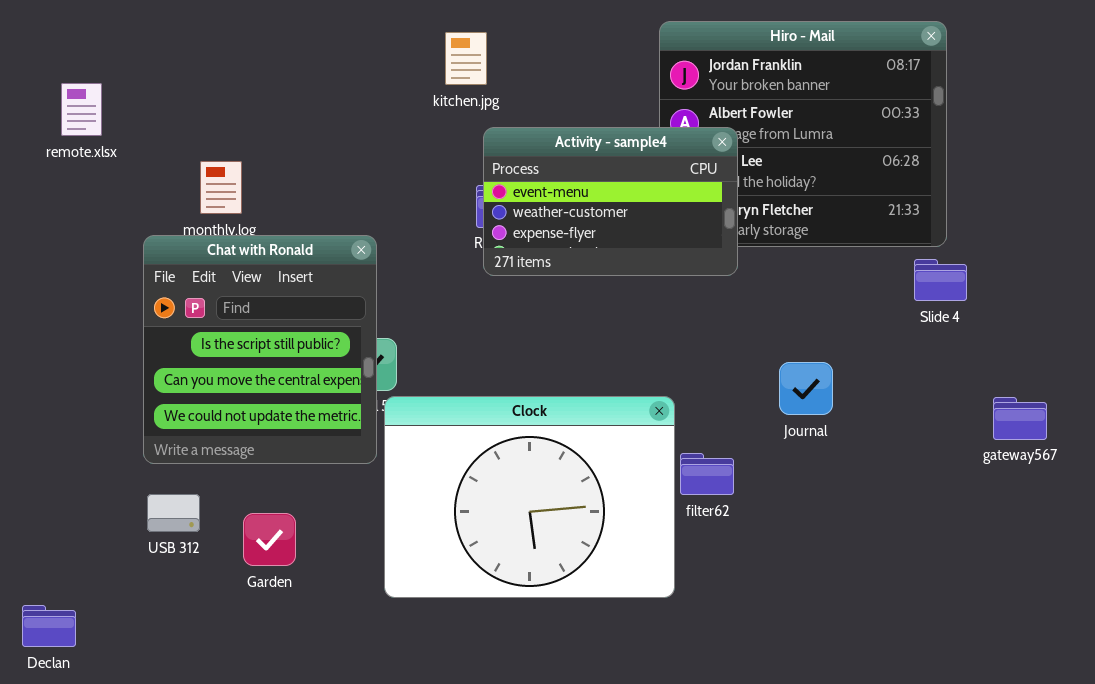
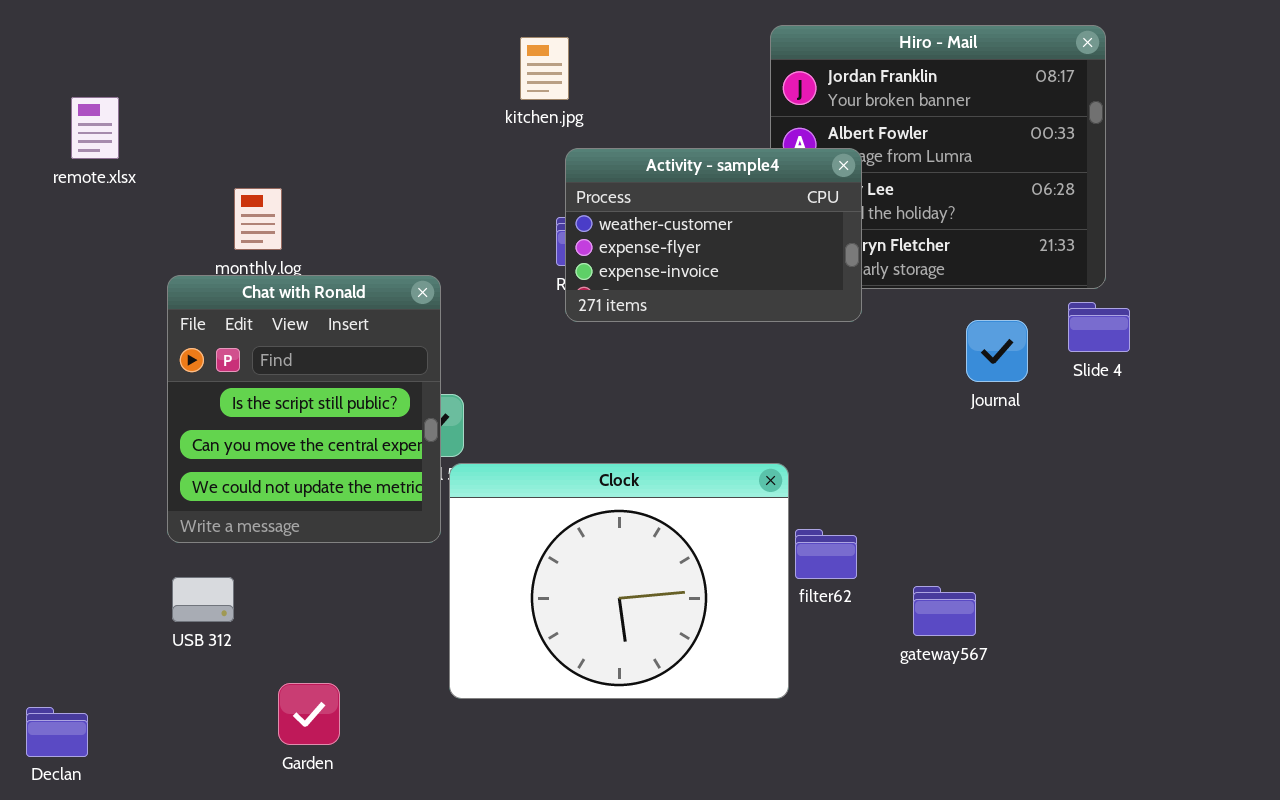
Activity - sample4: [483,127,738,276] -> [565,148,862,322], scrolled down 1 row
Journal: [779,362,833,415] -> [966,320,1028,382], moved
gateway567: [993,397,1047,440] -> [913,586,976,636], moved
Garden: [243,513,296,566] -> [278,683,340,745], moved

